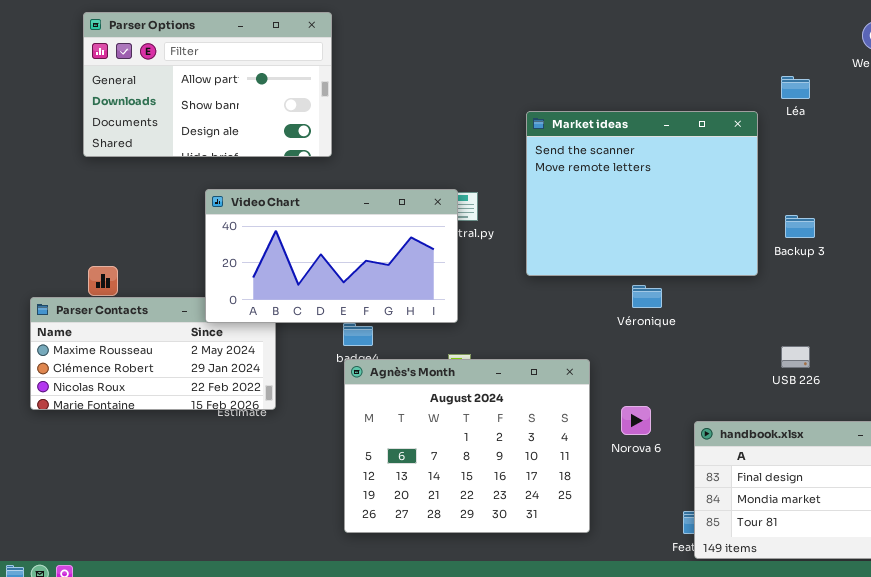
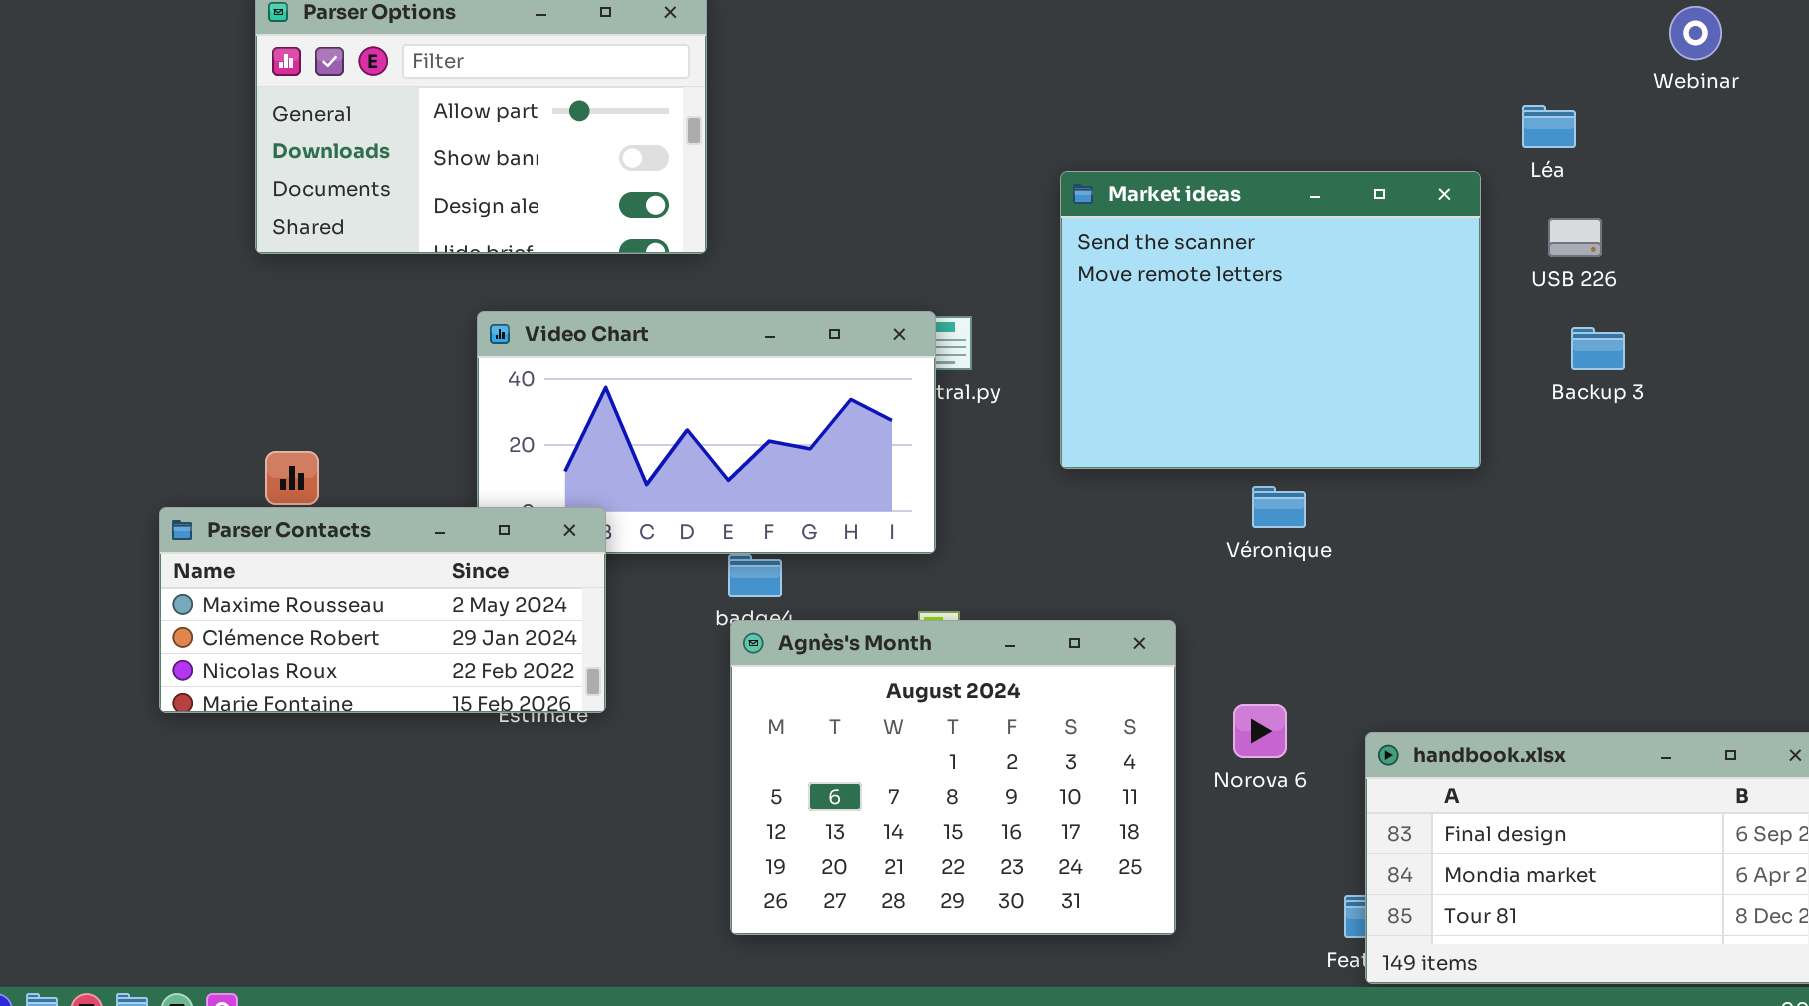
Backup 3: [785,215,815,238] -> [1571,327,1625,370], moved
Parser Contacts: [30,297,276,410] -> [159,507,606,713], raised
USB 226: [781,346,810,368] -> [1548,218,1602,257], moved

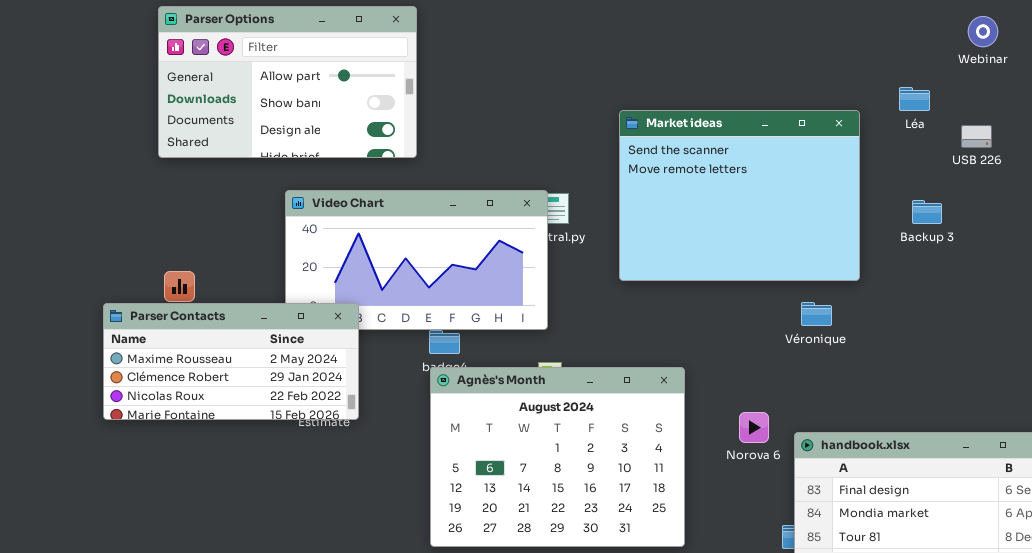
Léa: [1522,105,1576,148] -> [899,87,930,111], moved
USB 226: [1548,218,1602,257] -> [961,125,992,148], moved
Véronique: [1252,486,1306,528] -> [801,302,832,326], moved
Norova 6: [1233,704,1287,758] -> [739,412,769,443], moved

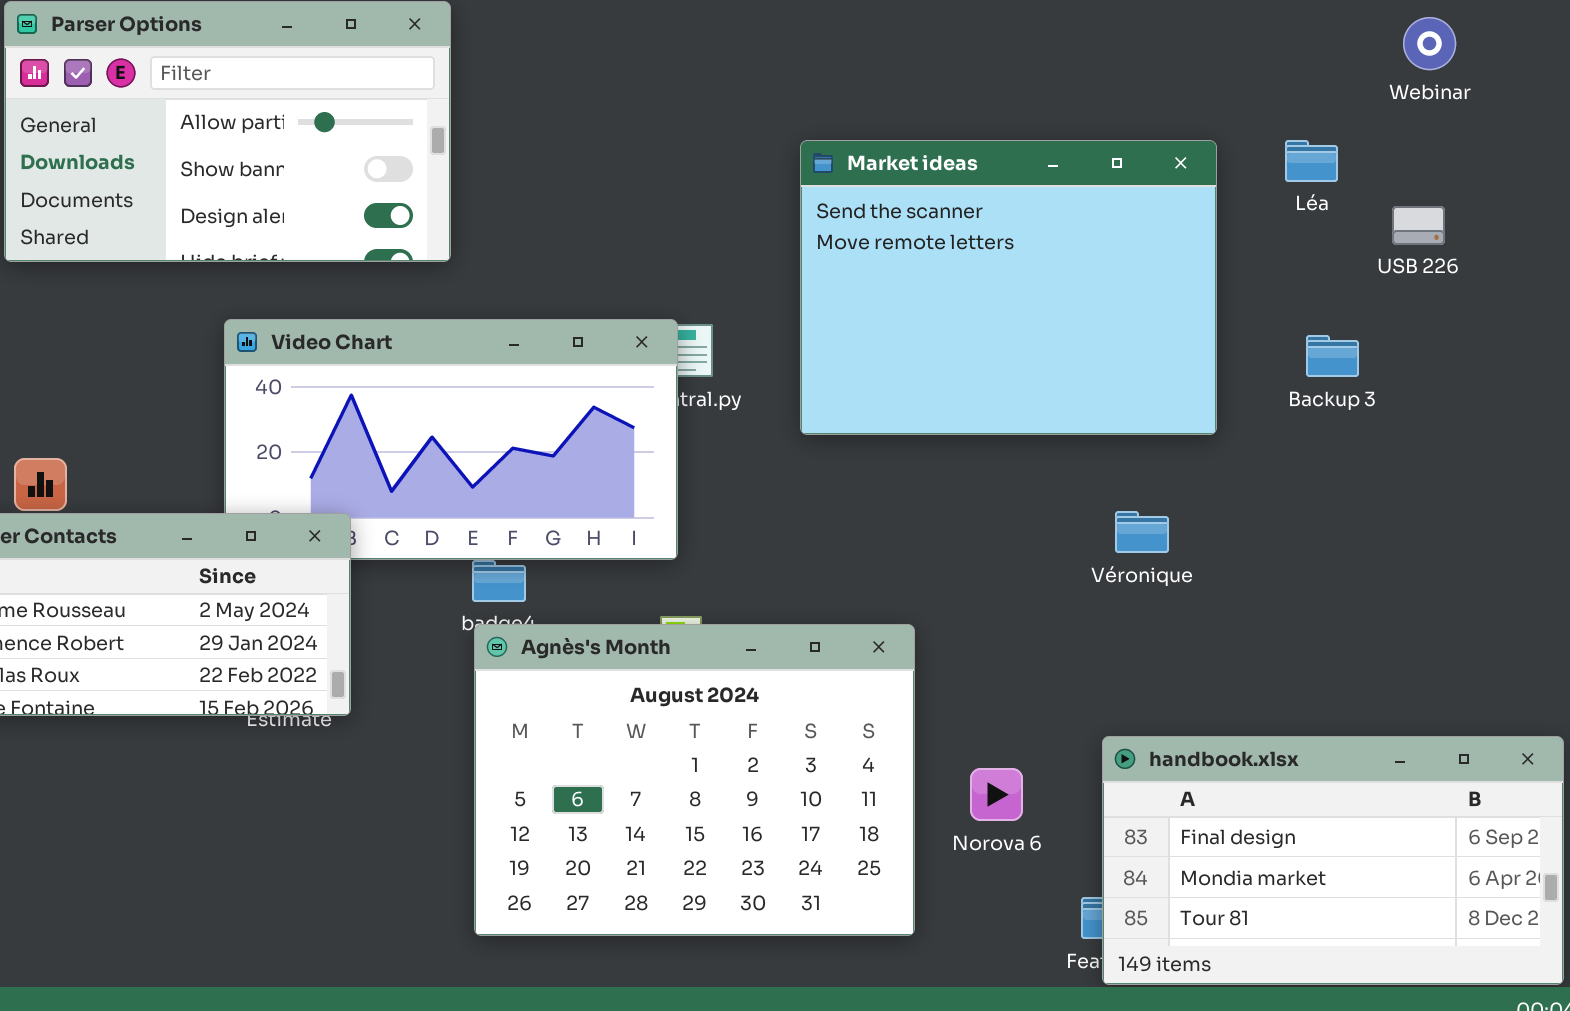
Market ideas: [619,110,860,281] -> [800,140,1217,435], moved
Norova 6: [739,412,769,443] -> [970,768,1023,821], moved

